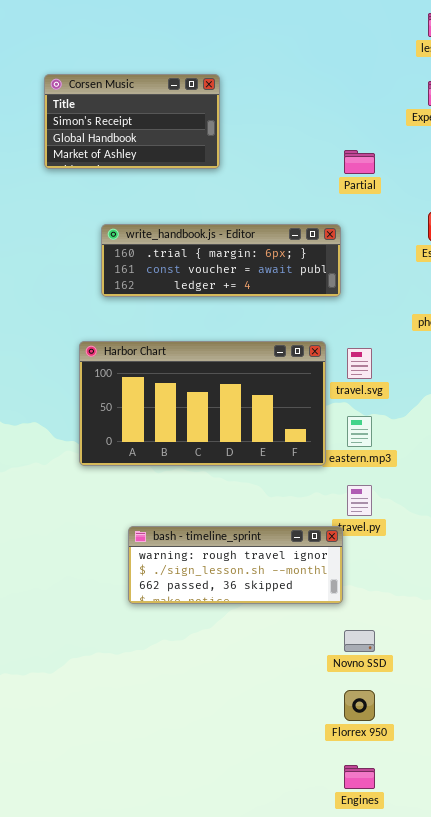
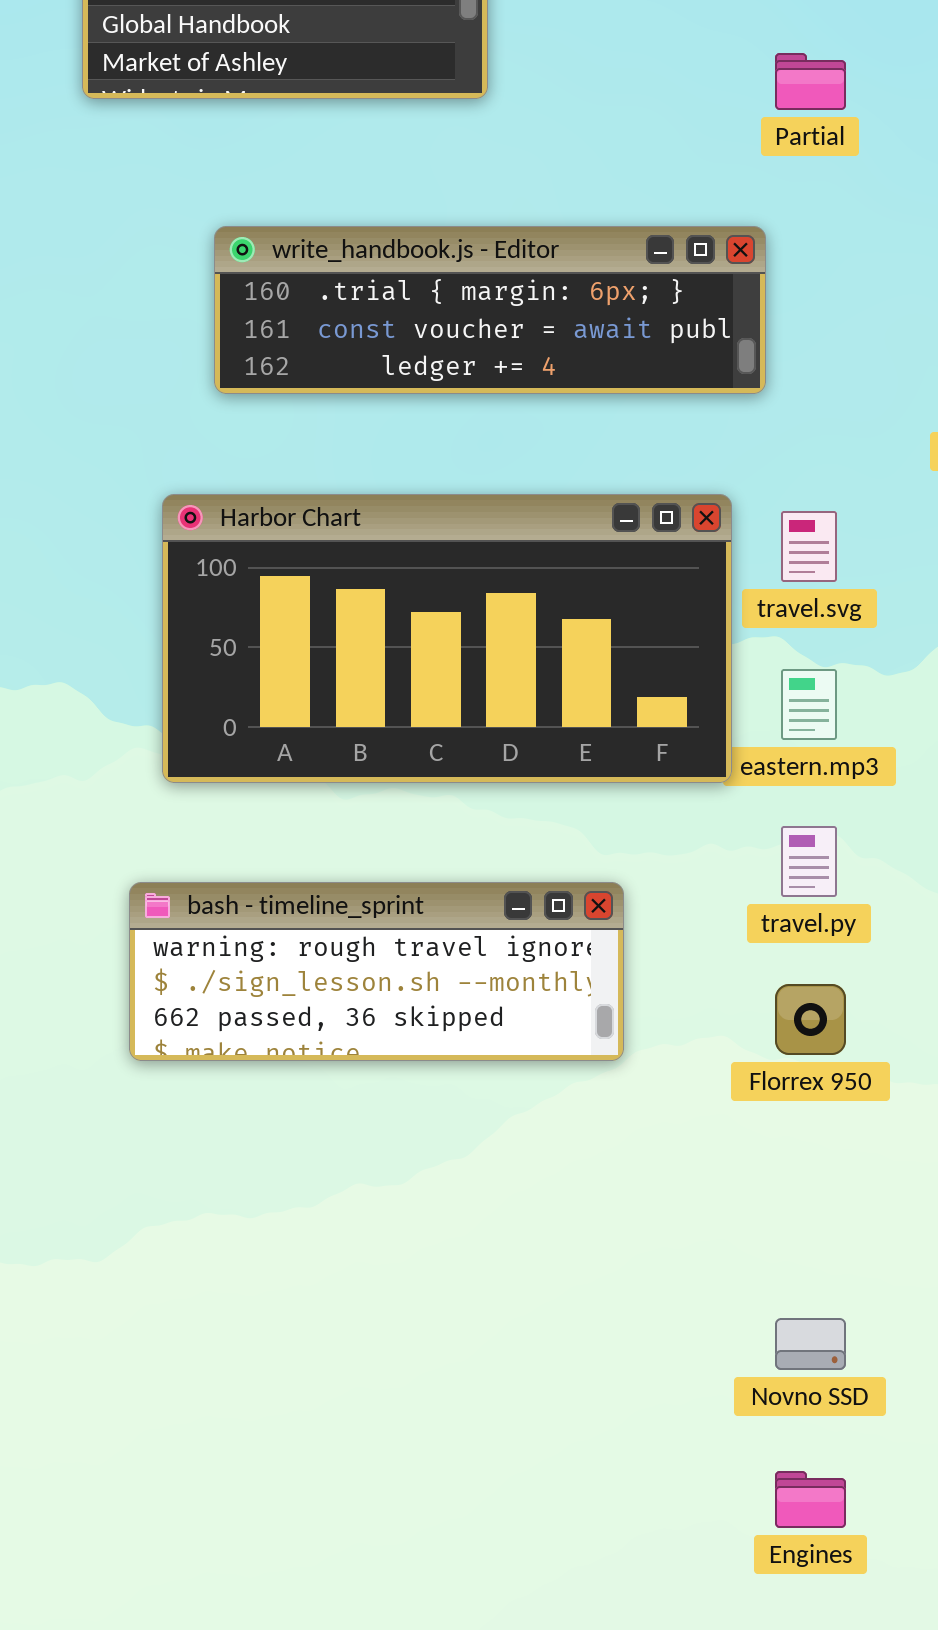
bash - timeline_sprint: [128,526,343,604] -> [129,882,624,1061], moved
Novno SSD: [344,630,375,652] -> [775,1318,846,1370], moved
Florrex 950: [344,690,375,721] -> [775,984,846,1055], moved

